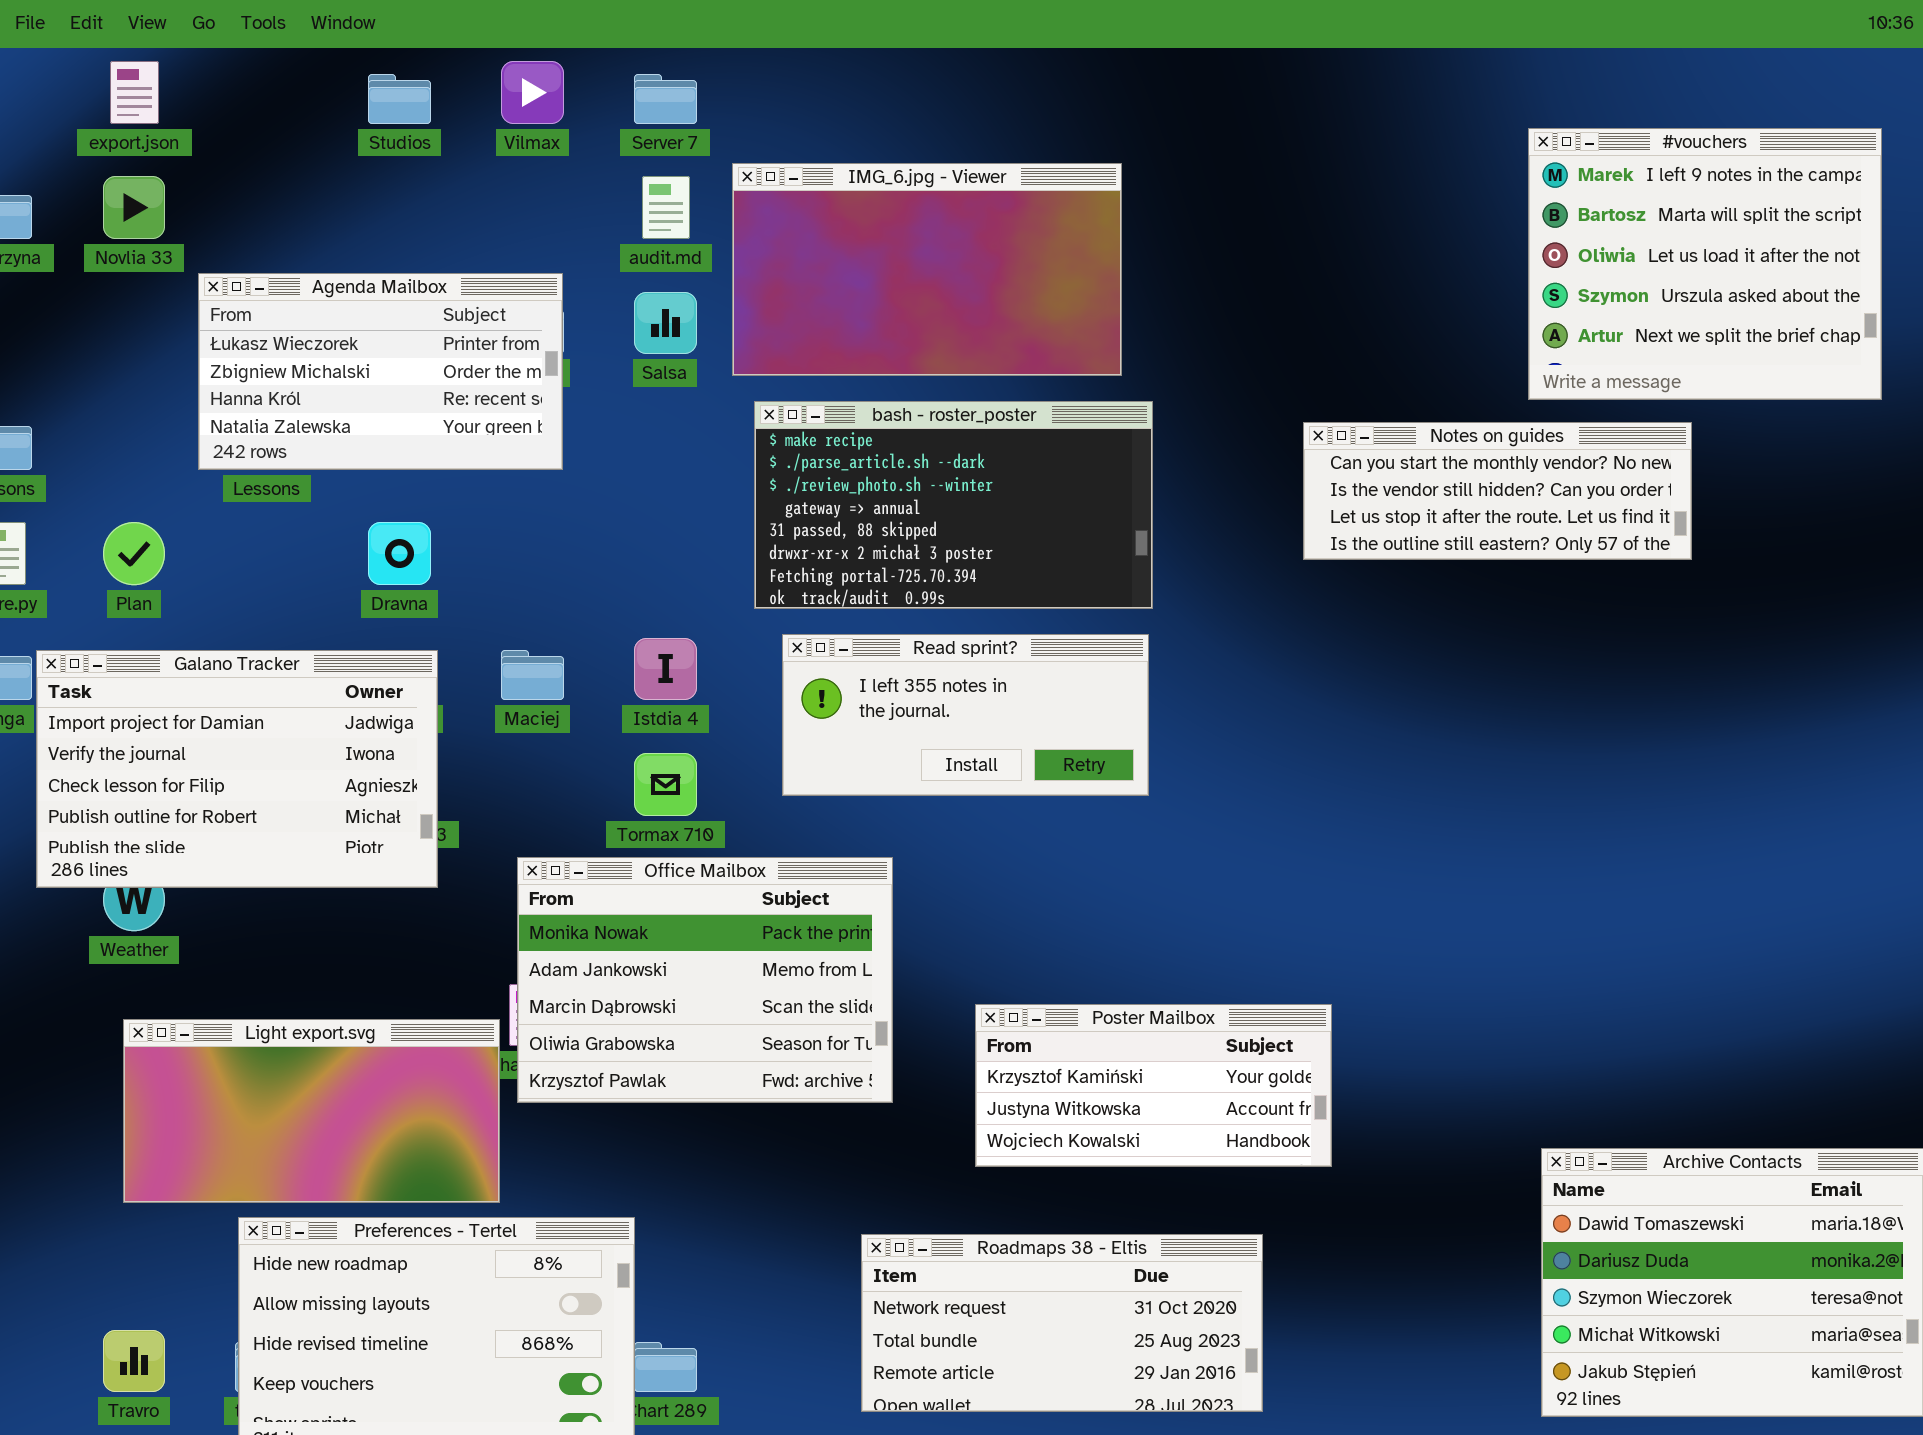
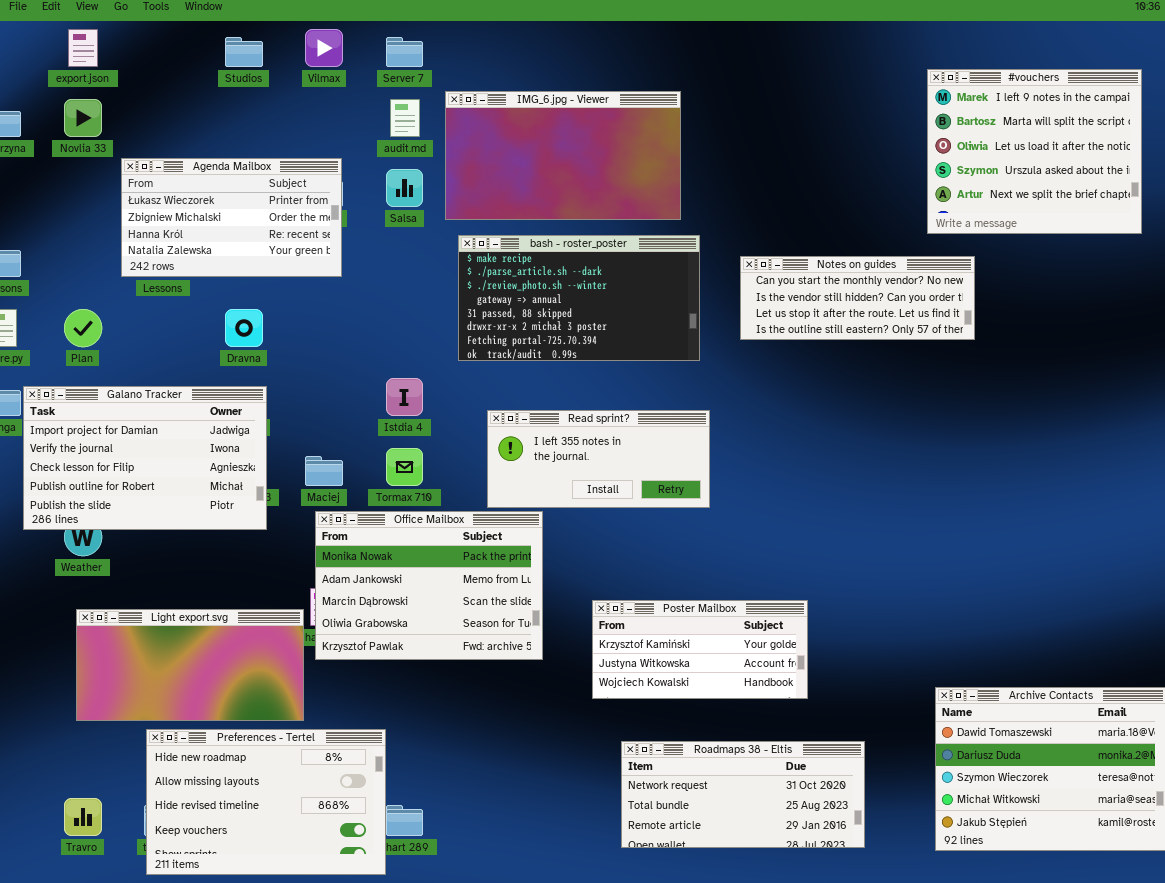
Notes on guides: [1303,422,1692,560] -> [740,256,975,340], moved
Read sprint?: [782,634,1149,796] -> [487,410,710,508], moved
Maciej: [501,650,564,700] -> [305,456,343,486], moved
Roadmaps 38 - Eltis: [861,1234,1263,1412] -> [621,741,865,848], moved

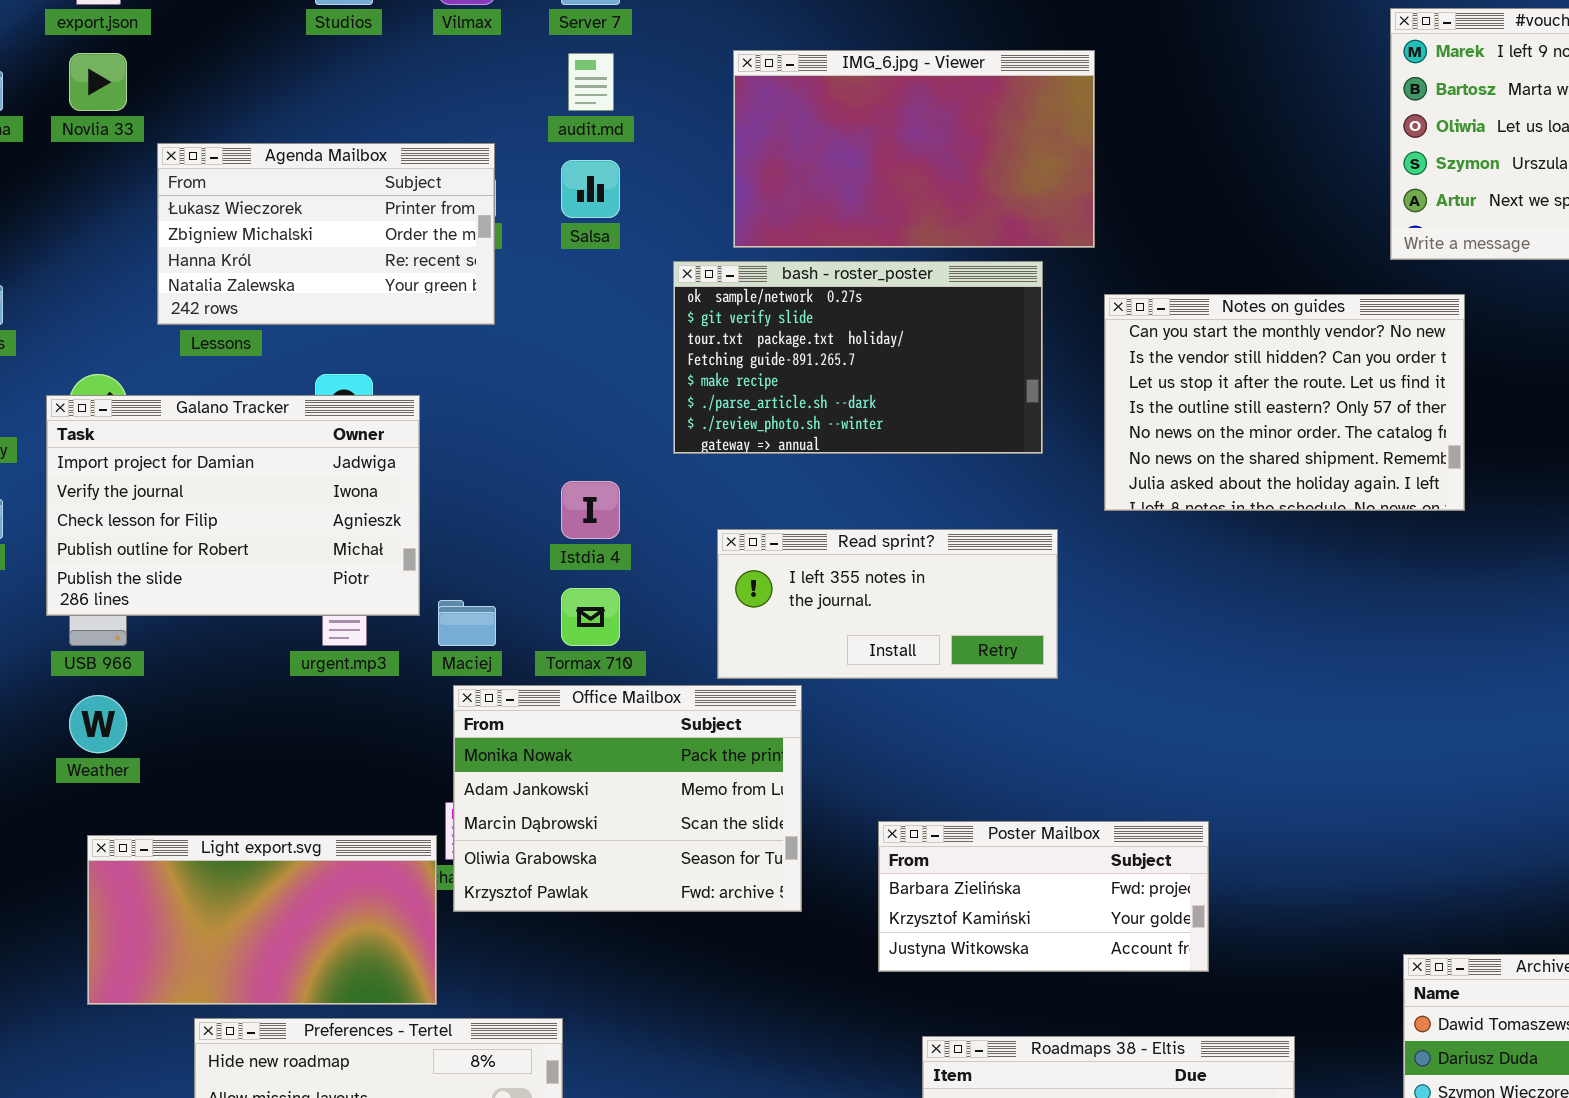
IMG_6.jpg - Viewer: [445,91,681,220] -> [733,50,1095,248], moved
bash - roster_poster: [458,235,700,361] -> [673,261,1043,454], scrolled up 4 rows
Notes on guides: [740,256,975,340] -> [1104,294,1465,511], resized
Galano Tracker: [23,386,267,530] -> [46,395,420,616], moved
Poster Mailbox: [592,600,808,699] -> [878,821,1209,972], scrolled up 1 row

